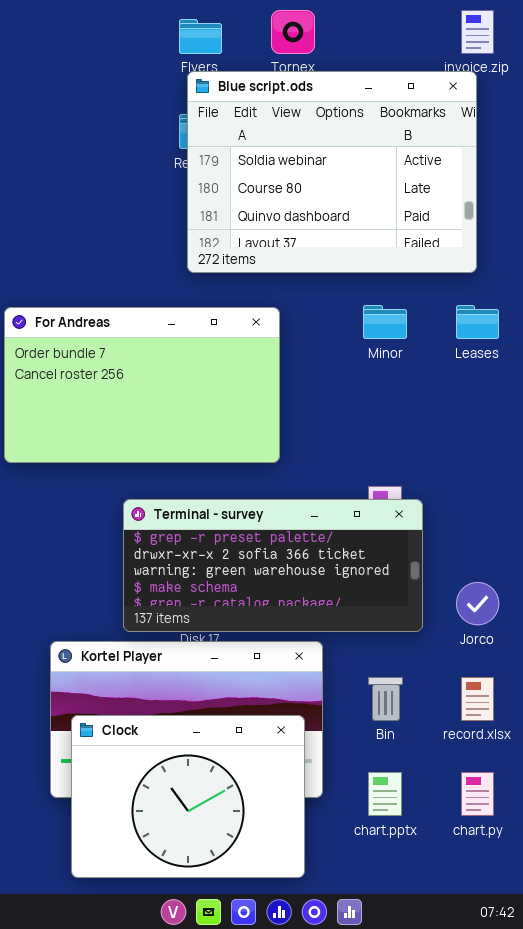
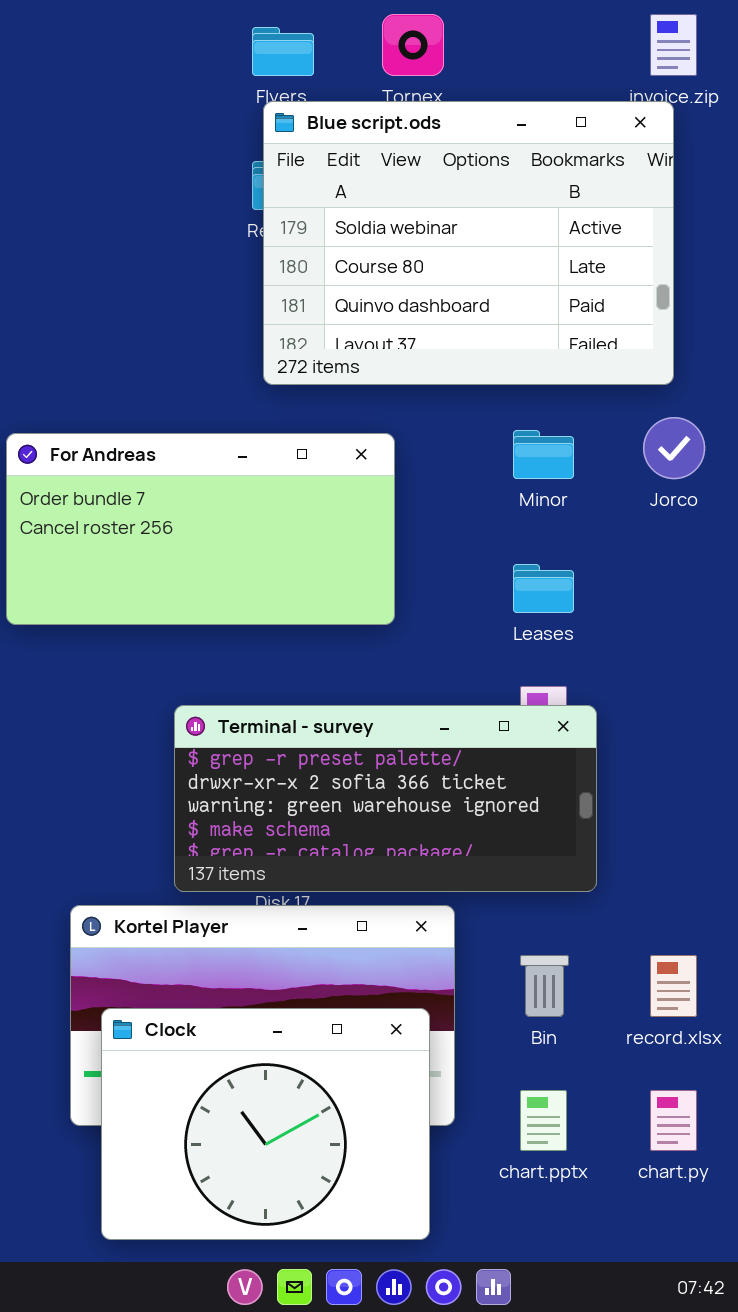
Leases: [456,305,499,339] -> [513,564,574,613], moved
For Andreas: [4,307,280,463] -> [6,433,395,625], resized
Jorco: [456,582,499,625] -> [643,417,705,479], moved

